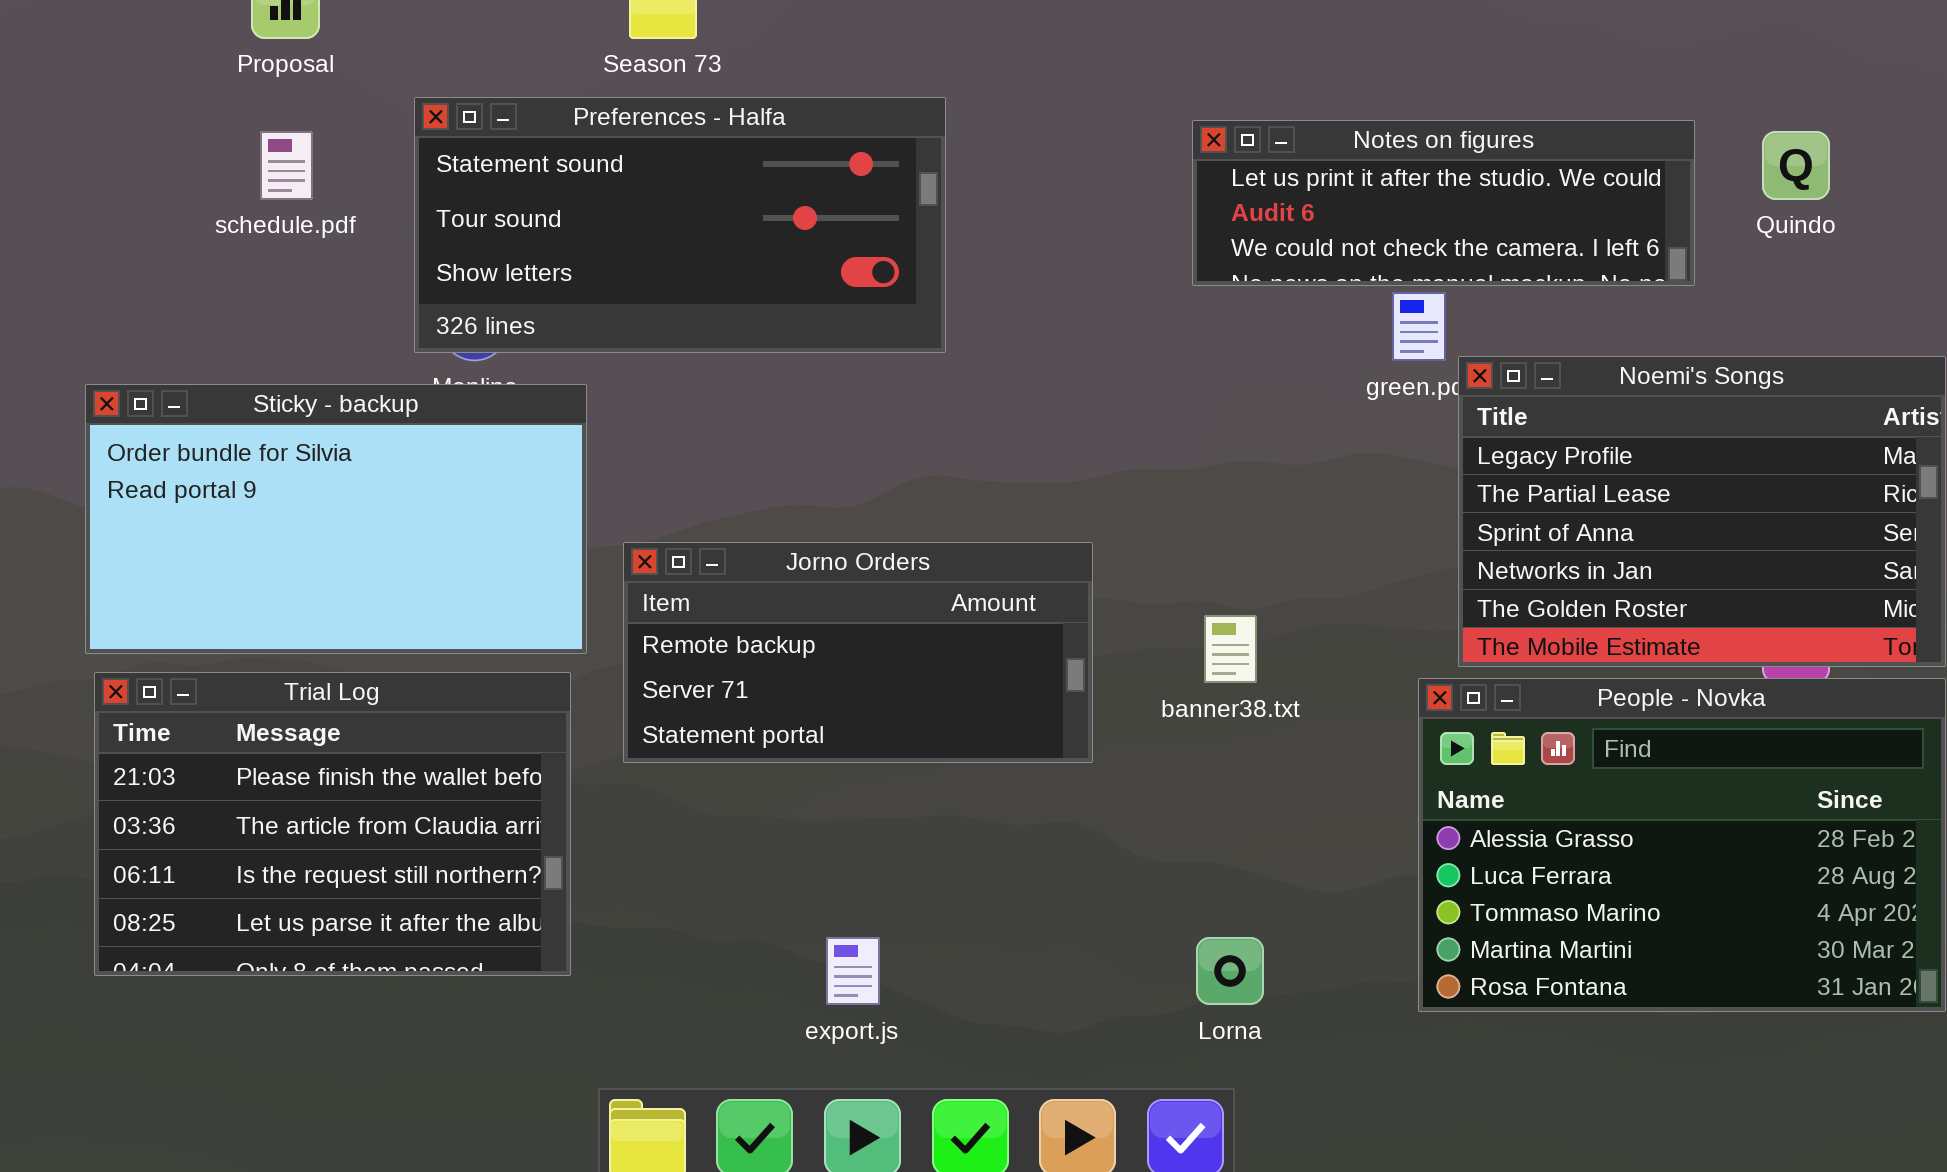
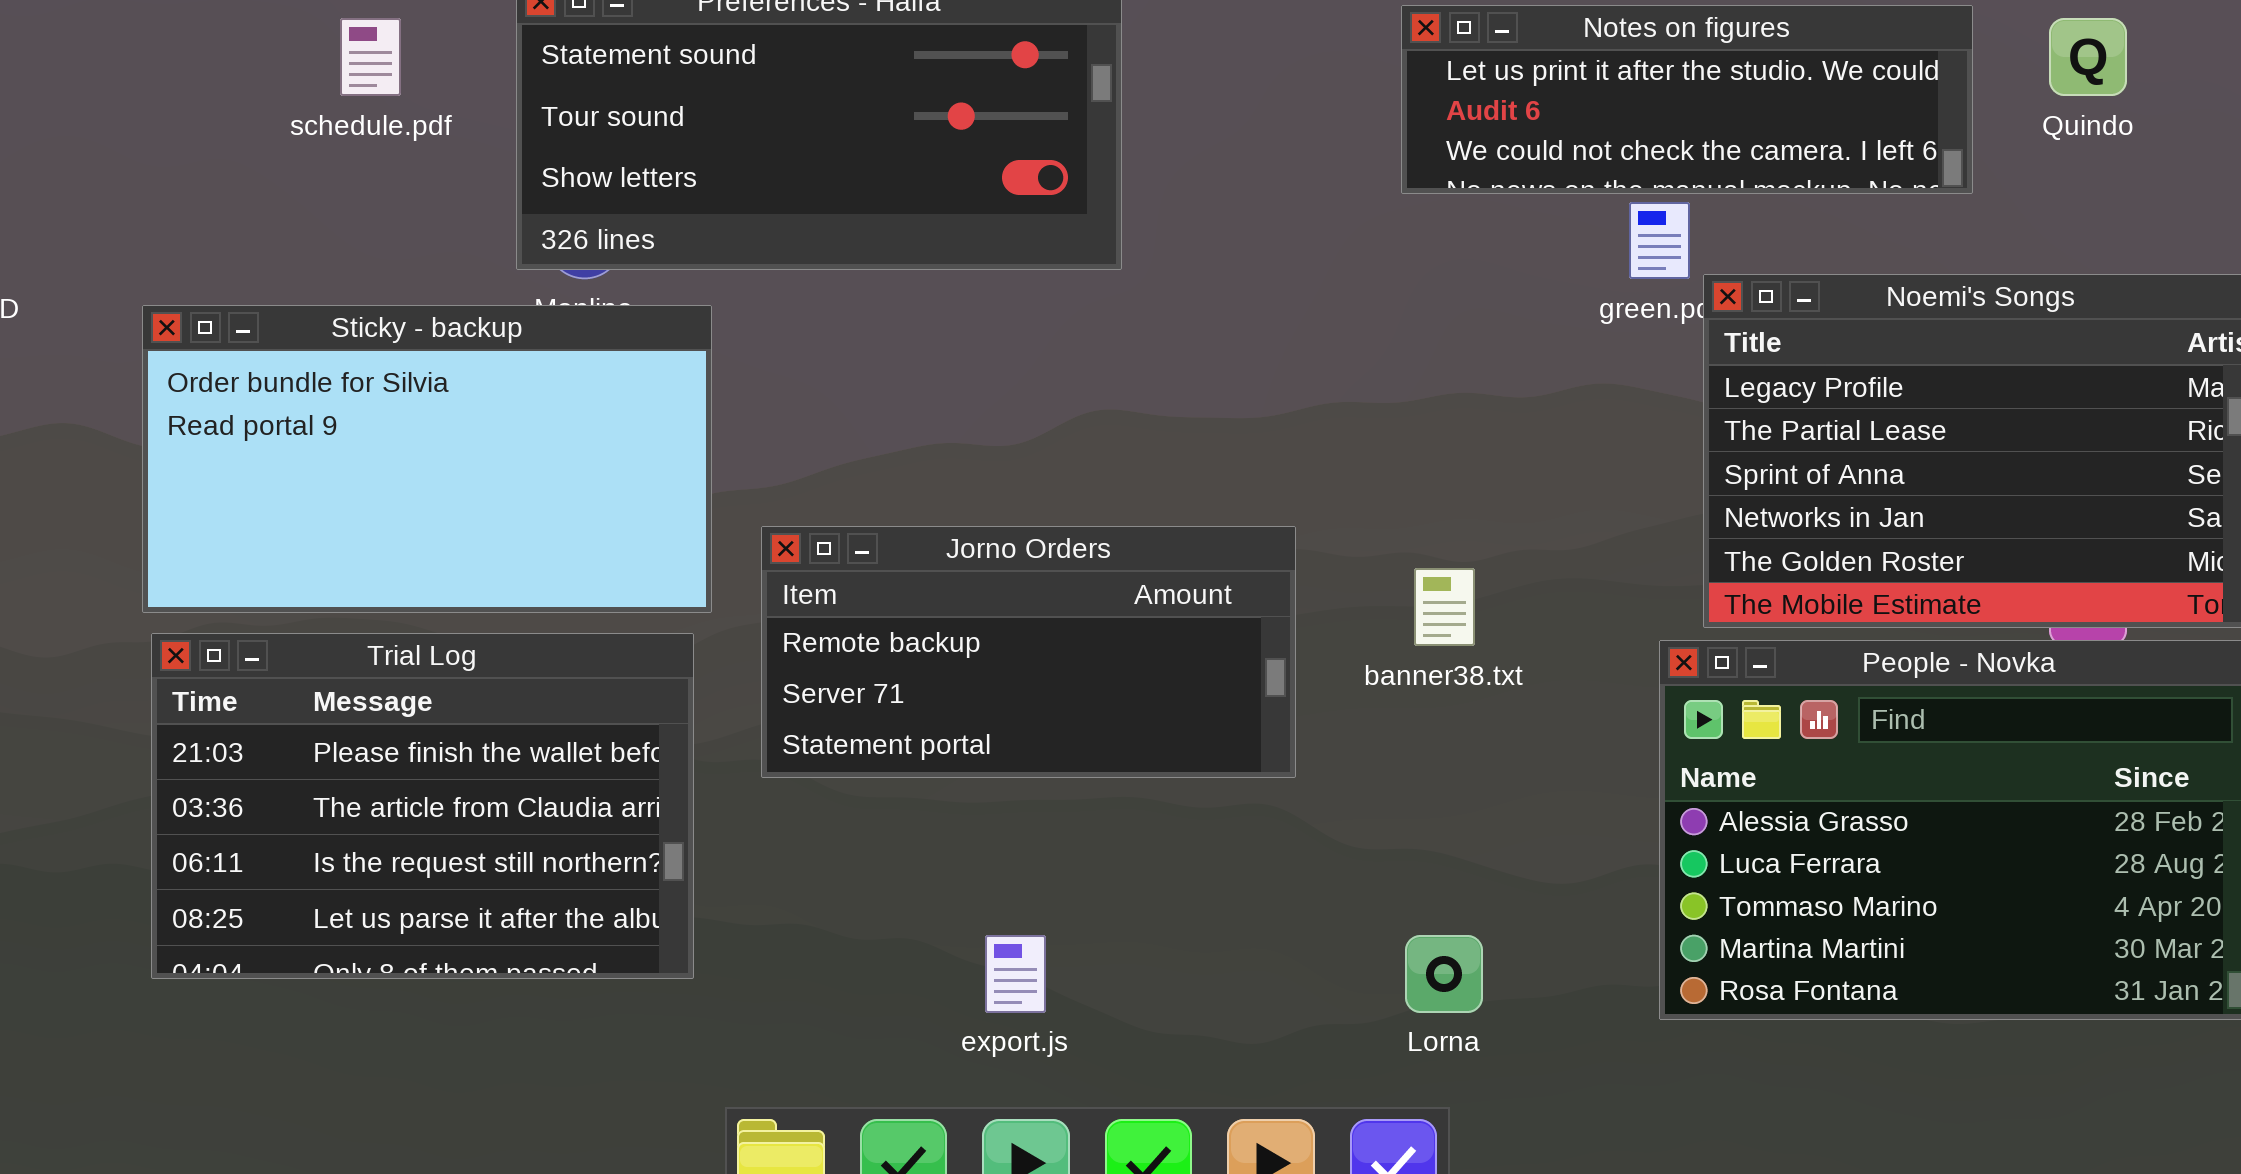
Jorno Orders: [623,542,1093,763] -> [761,526,1296,778], moved

